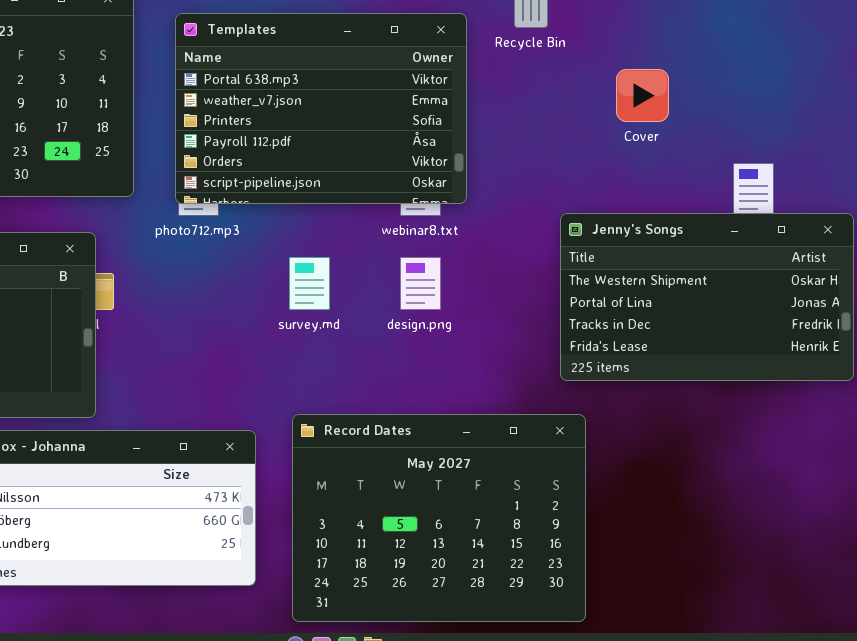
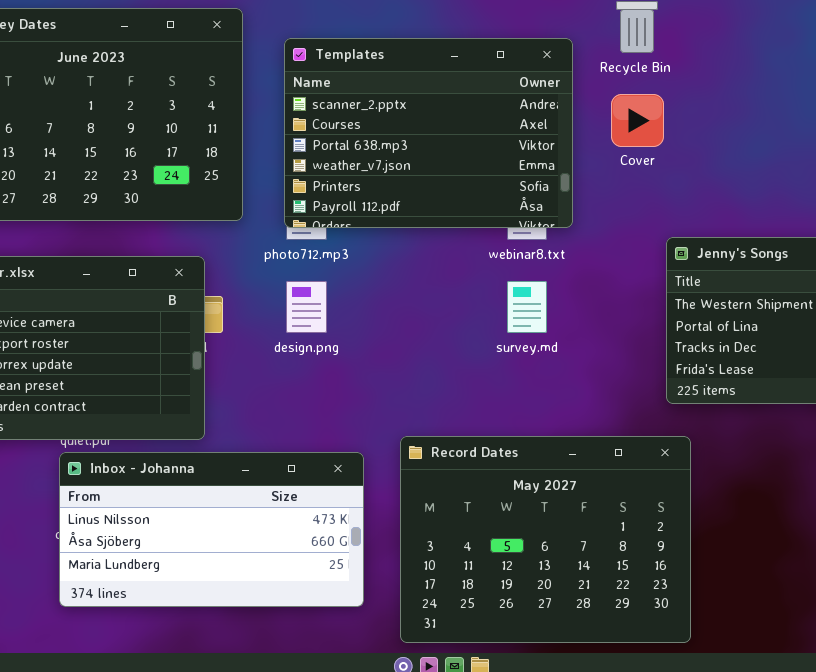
Templates: [175,13,467,204] -> [284,38,573,228], scrolled up 2 rows
Cover: [616,69,669,122] -> [611,94,664,147], moved
survey.md: [289,257,330,310] -> [507,281,547,333], moved
design.png: [400,257,441,310] -> [286,281,327,333], moved

